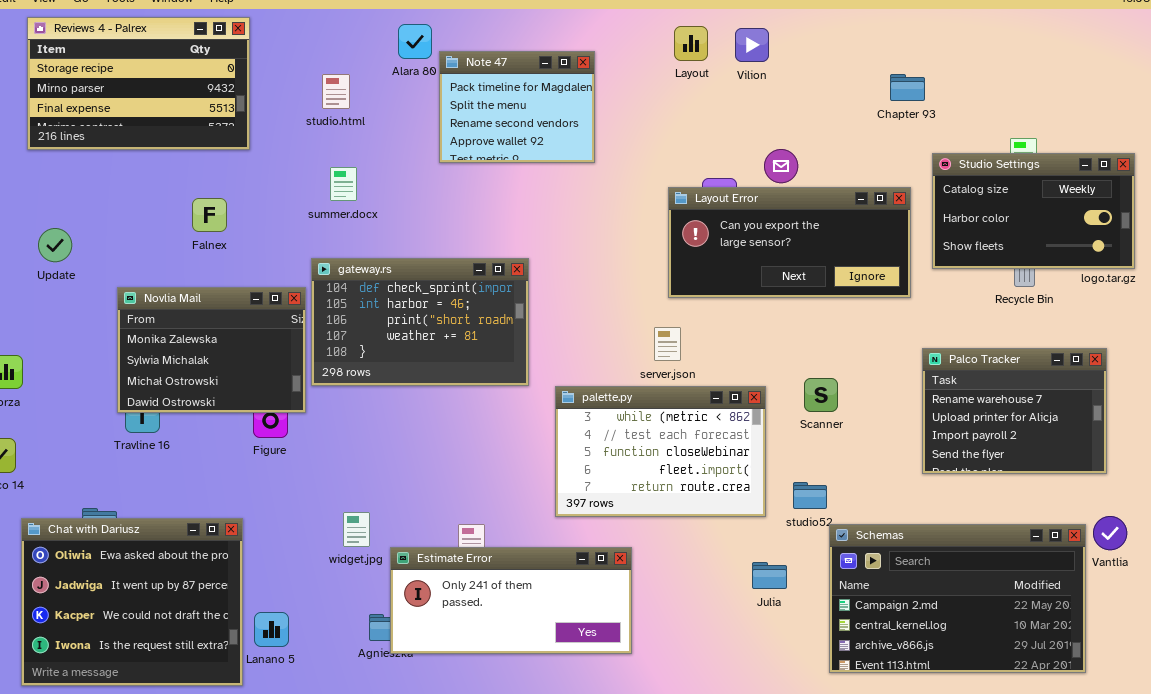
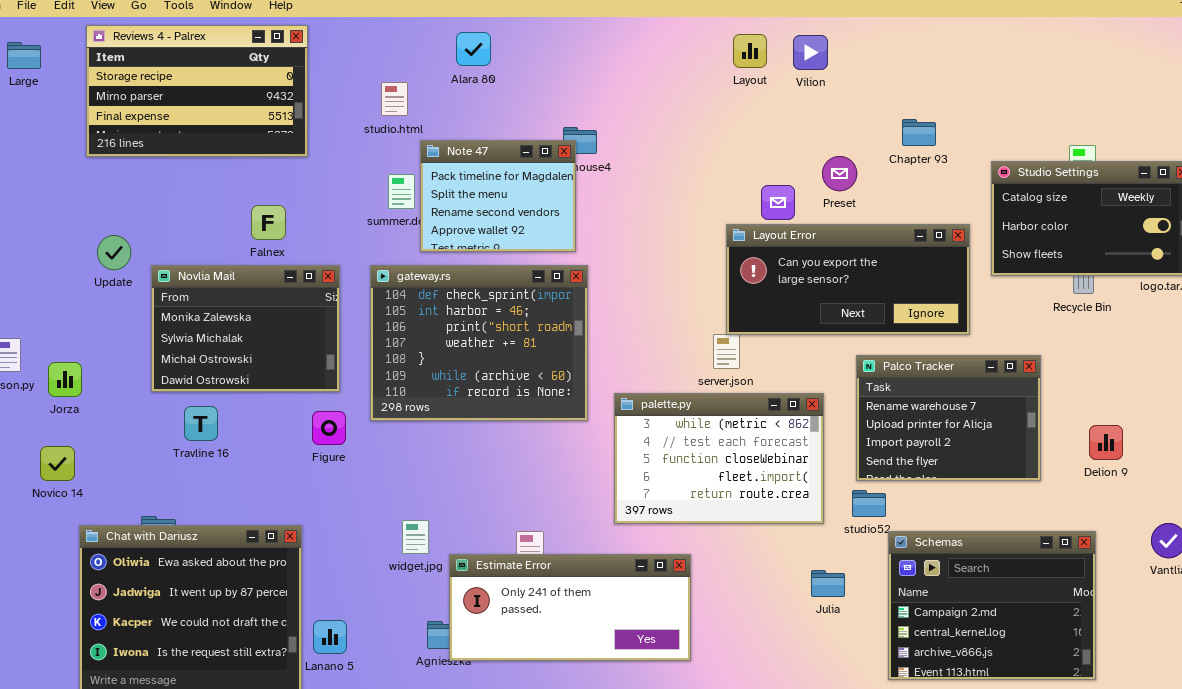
Note 47: [439,51,595,163] -> [420,140,576,252], moved
Chapter 93: [890,74,925,101] -> [902,119,936,146], moved
Layout Error: [668,187,911,298] -> [726,224,970,335], moved
gateway.rs: [311,258,529,386] -> [370,265,588,421], resized
Novlia Mail: [117,287,306,413] -> [151,265,340,392], moved
Palco Tracker: [922,348,1107,474] -> [856,355,1041,481], moved
Schemas: [829,524,1086,673] -> [888,531,1096,680], resized

